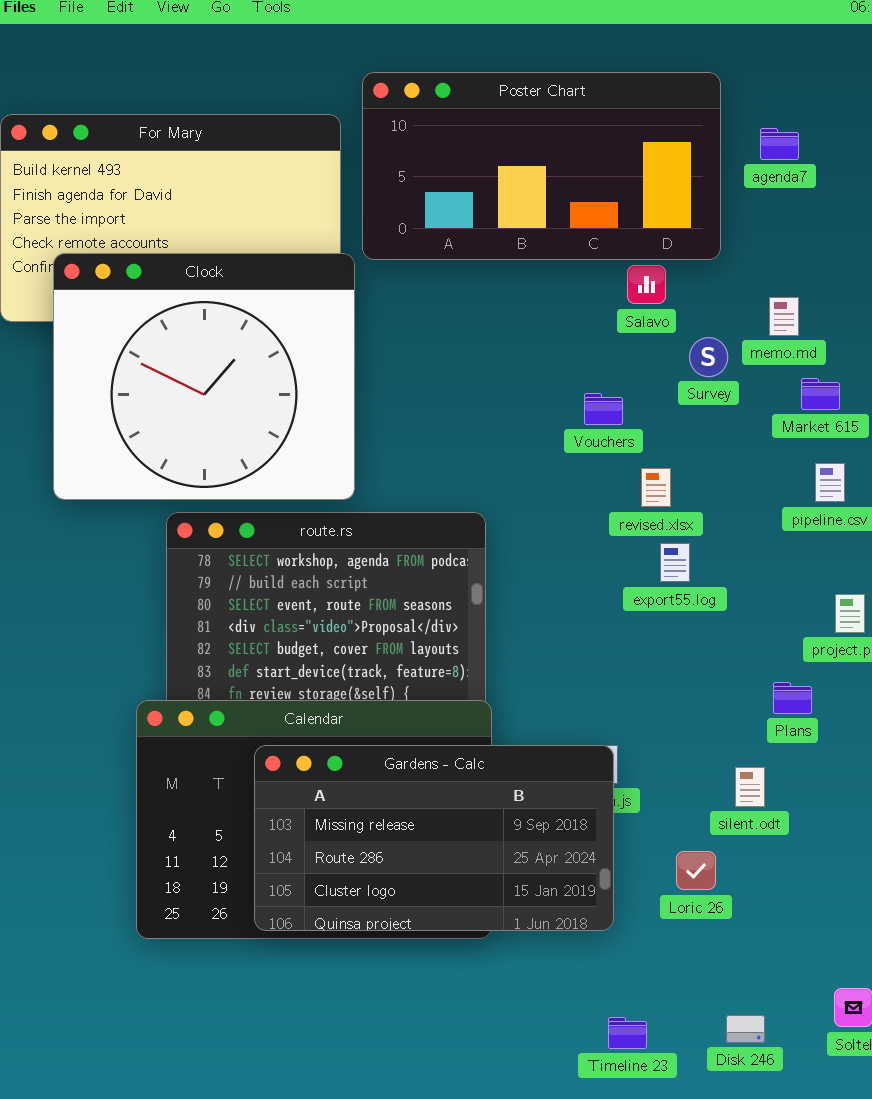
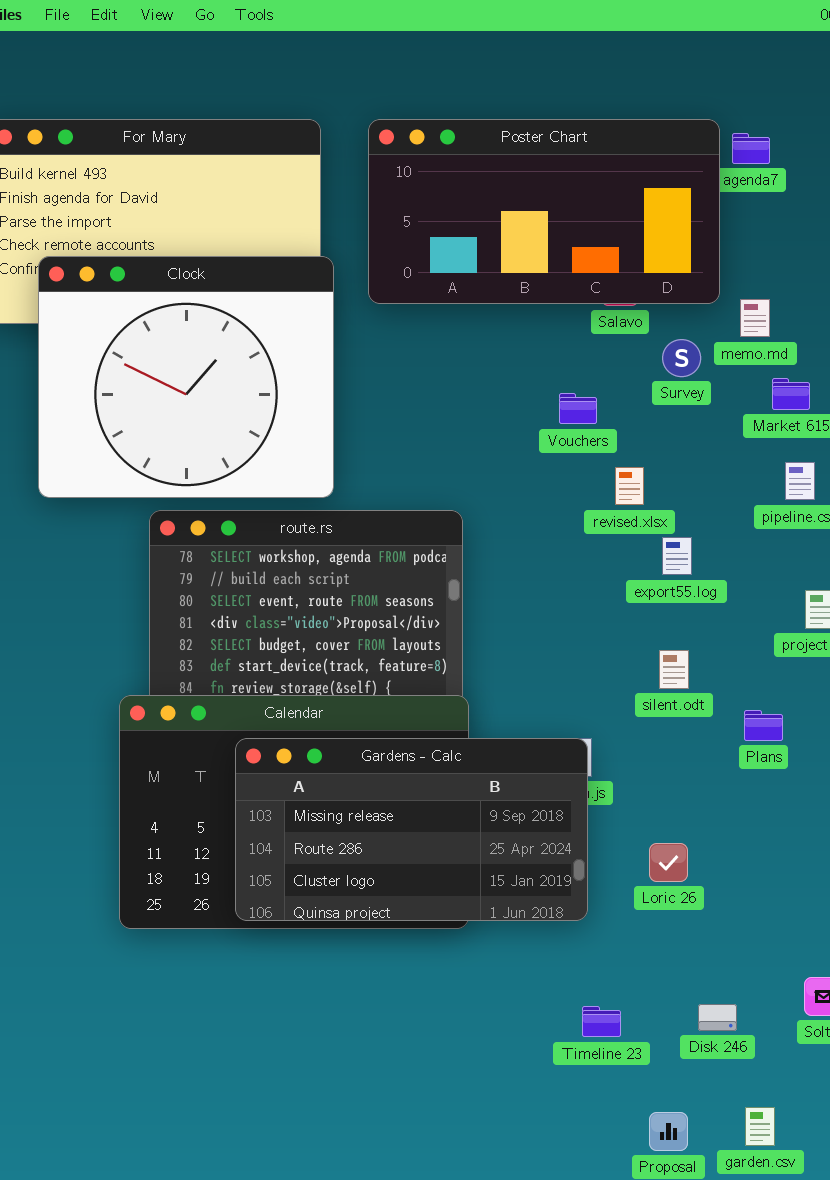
Poster Chart: [362,72,721,260] -> [368,119,720,304], moved
export55.log: [660,543,690,582] -> [662,537,692,575], moved
Plans: [773,682,812,714] -> [744,710,783,741], moved
silent.odt: [735,767,765,807] -> [659,650,689,689], moved

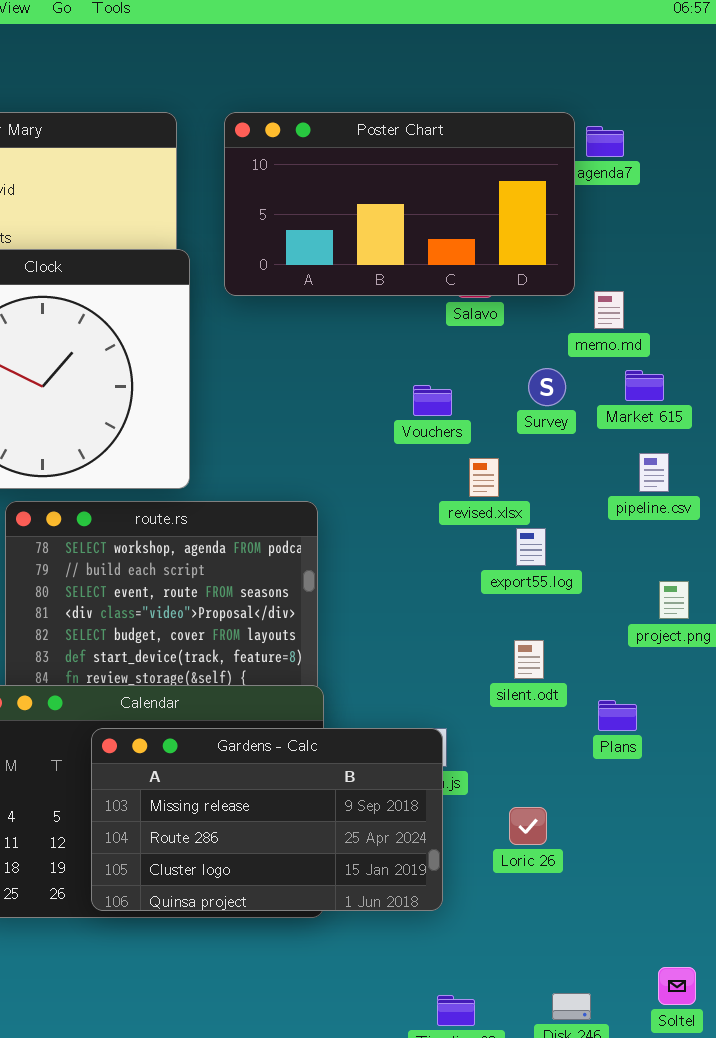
Survey: [662,339,701,377] -> [528,368,566,406], moved
Loric 26: [649,843,688,882] -> [509,807,547,845], moved

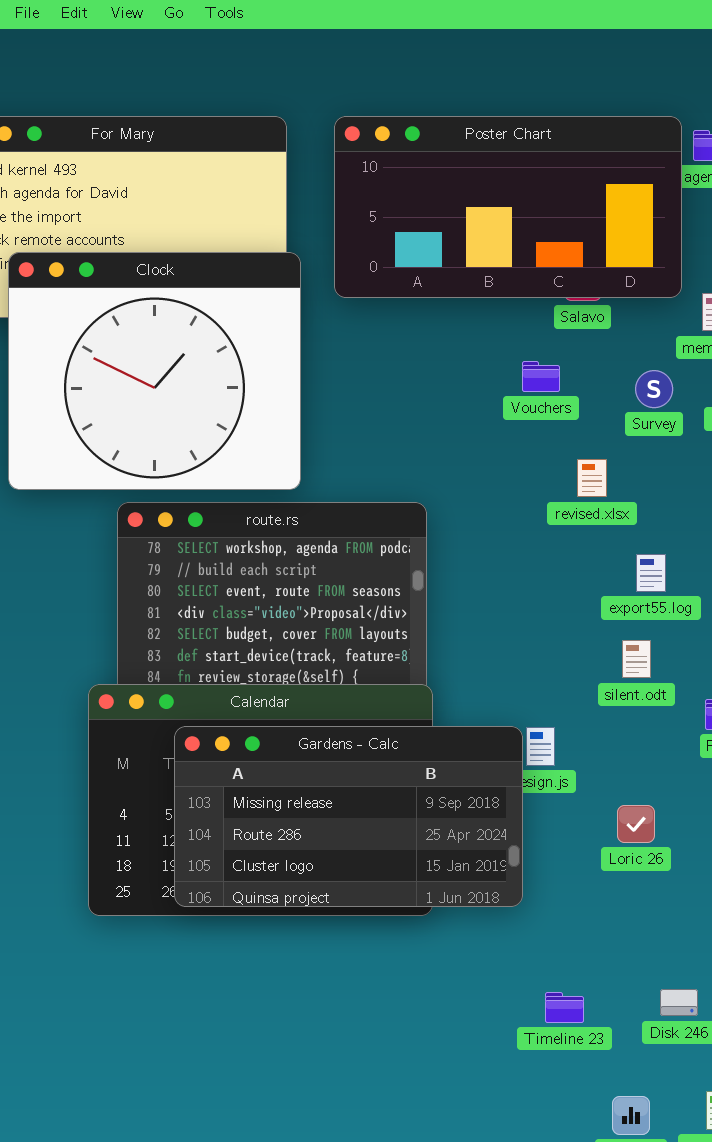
Vouchers: [413,385,452,416] -> [522,361,560,392], moved
export55.log: [516,528,546,566] -> [636,554,666,592], moved
Gardens - Calc: [91,728,443,911] -> [174,726,523,907], moved

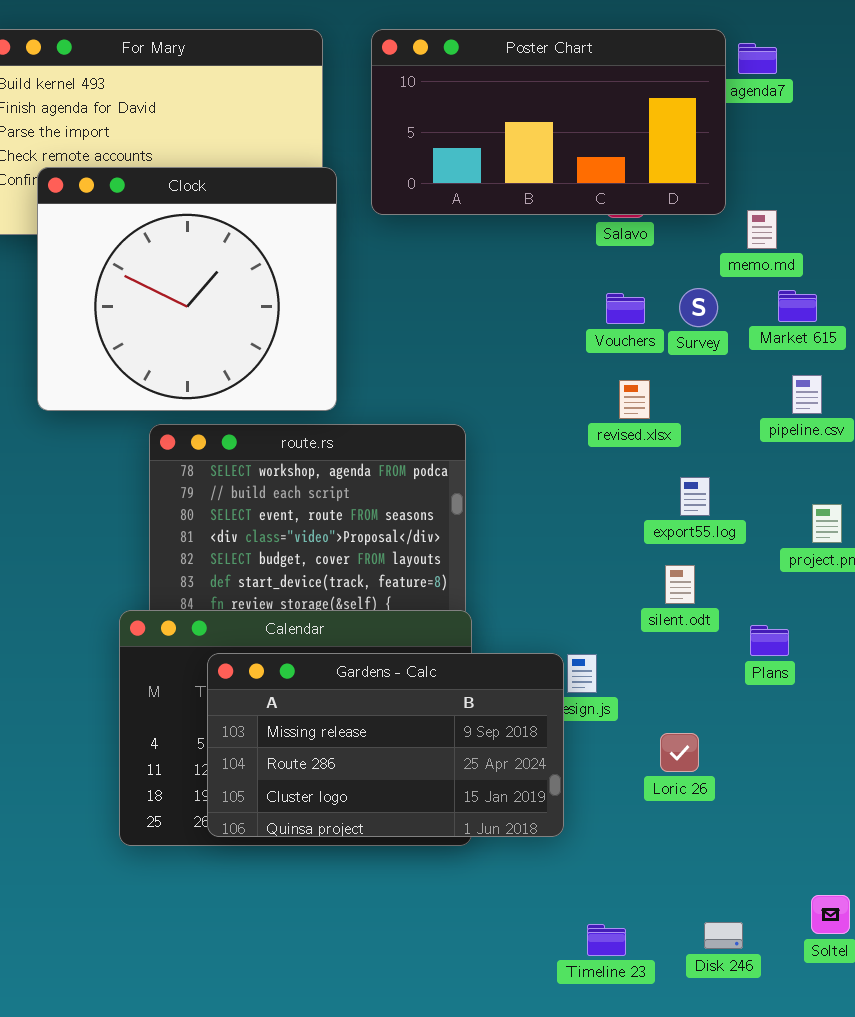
Vouchers: [522,361,560,392] -> [606,293,645,324], moved

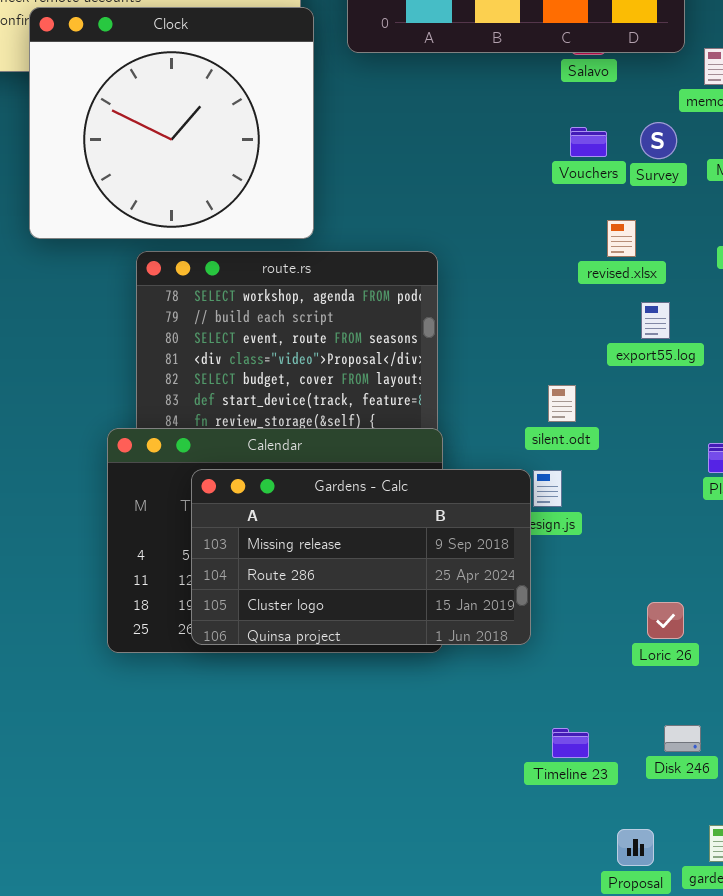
revised.xlsx: [619,380,650,419] -> [607,220,636,257], moved
silent.odt: [665,565,695,604] -> [548,385,576,422], moved
Loric 26: [660,733,699,772] -> [647,602,684,639], moved

